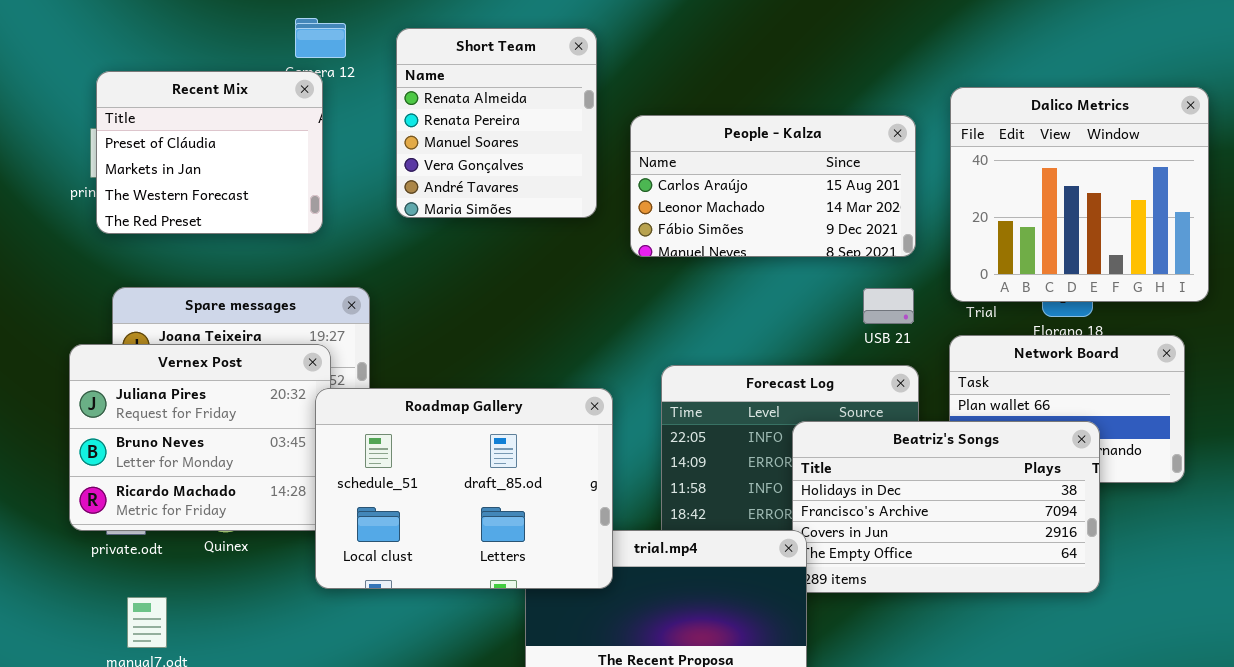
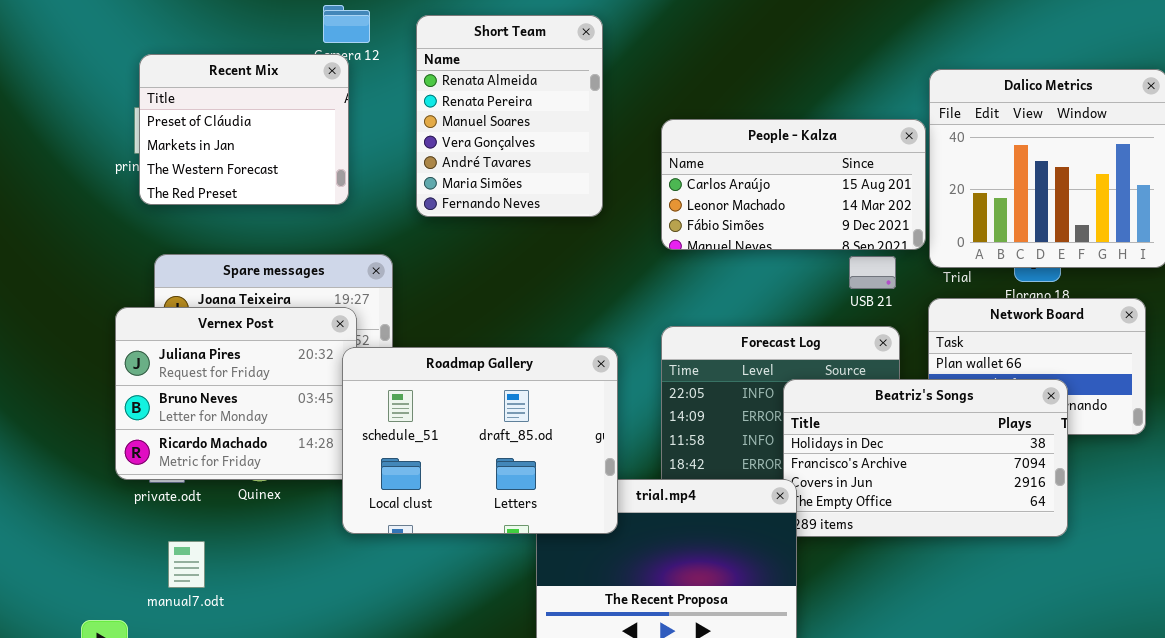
Short Team: [396,28,597,218] -> [416,15,603,217], resized
People - Kalza: [630,115,916,257] -> [661,119,926,250], moved

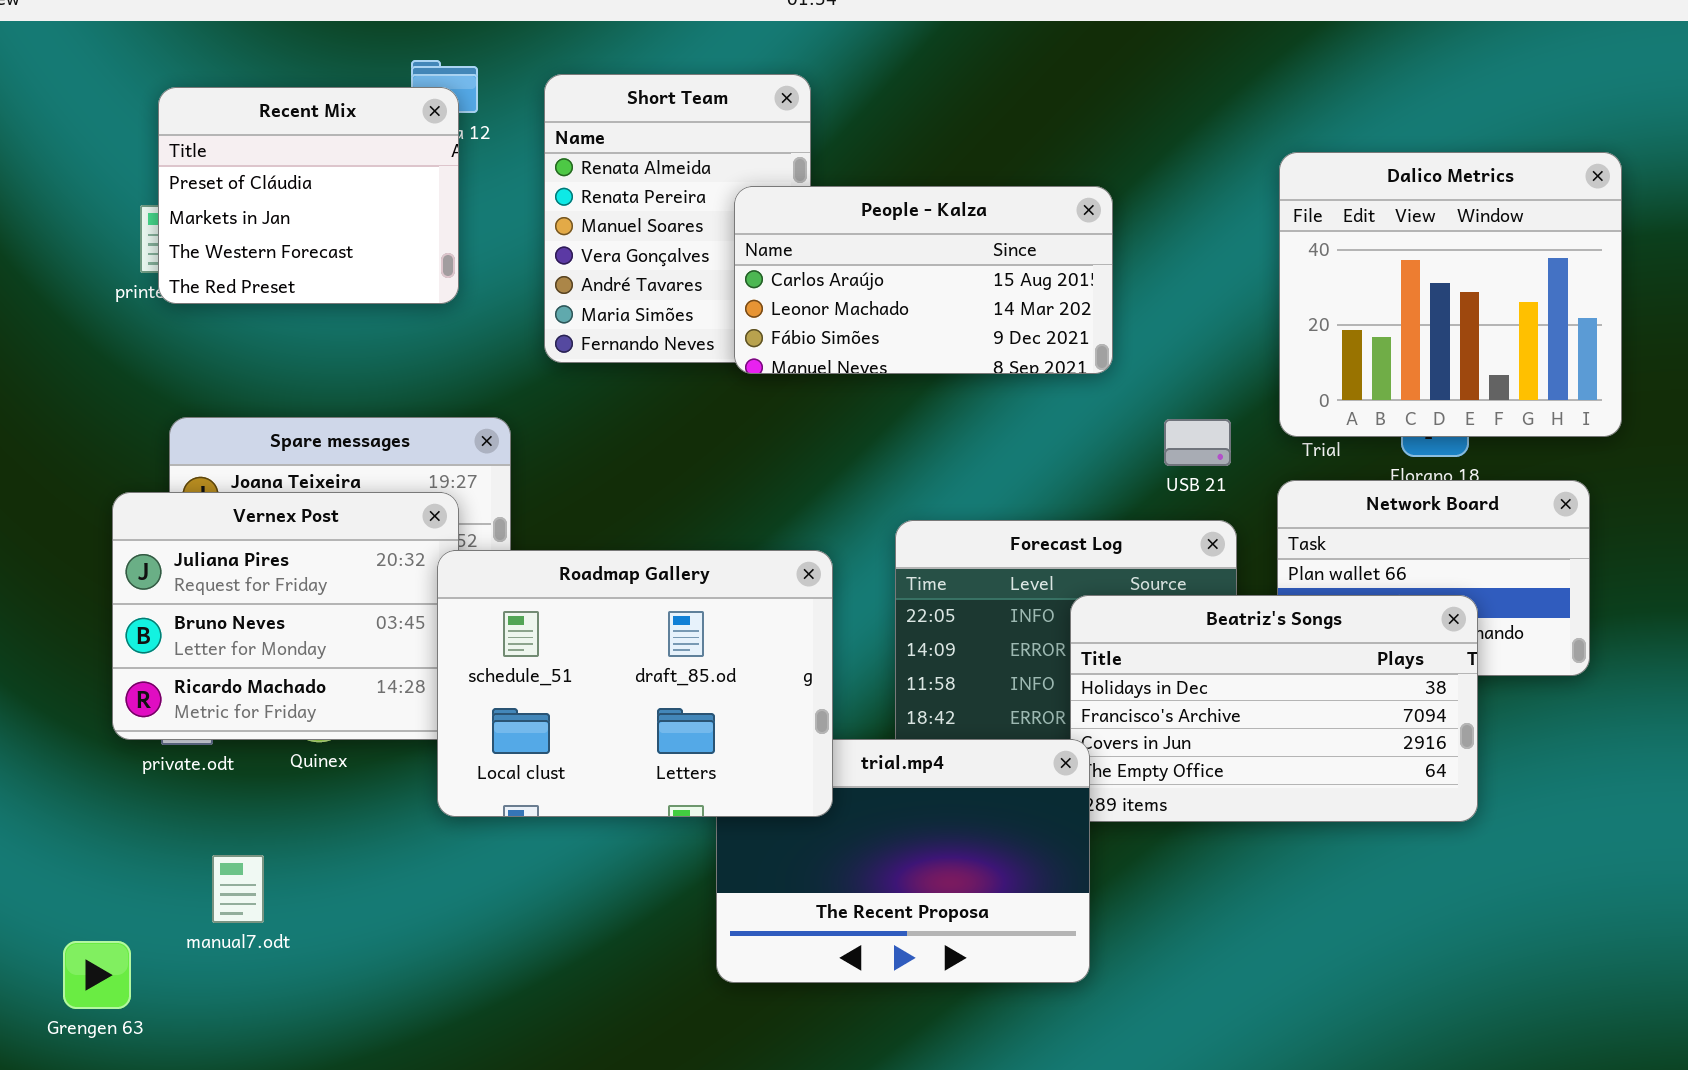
Recent Mix: [139,54,349,205] -> [158,87,459,304], moved
People - Kalza: [661,119,926,250] -> [734,186,1113,374], moved
manual7.odt: [168,541,205,588] -> [212,855,264,923], moved

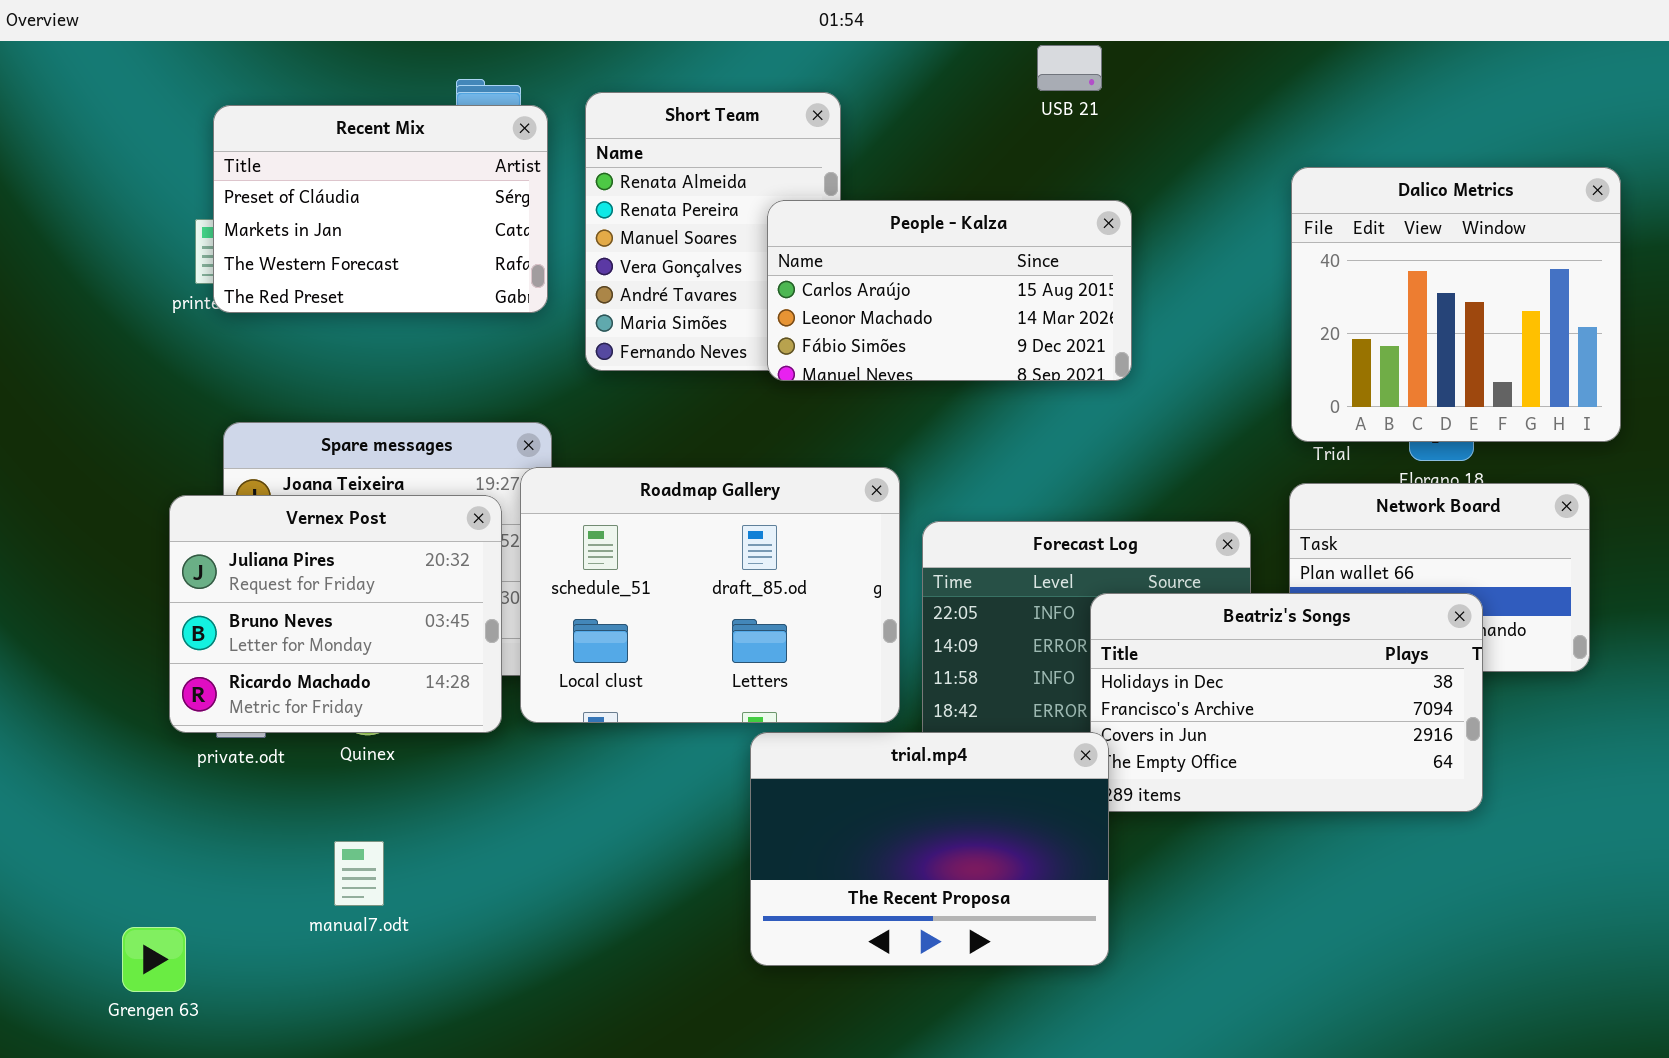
Recent Mix: [158,87,459,304] -> [213,105,548,313], resized
USB 21: [1164,419,1231,466] -> [1037,45,1102,91], moved
Roadmap Gallery: [437,550,833,817] -> [520,467,900,723], moved
manual7.odt: [212,855,264,923] -> [334,841,384,906], moved

